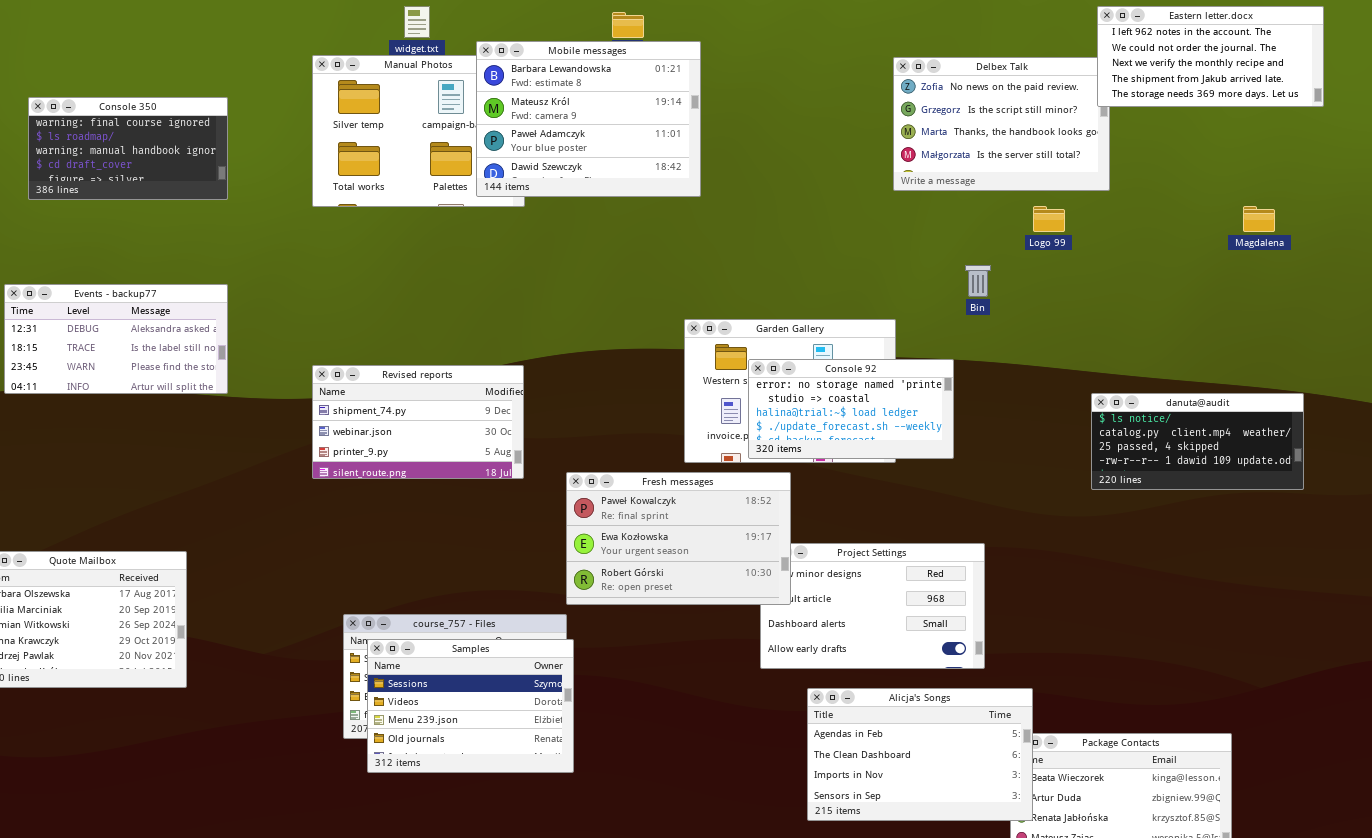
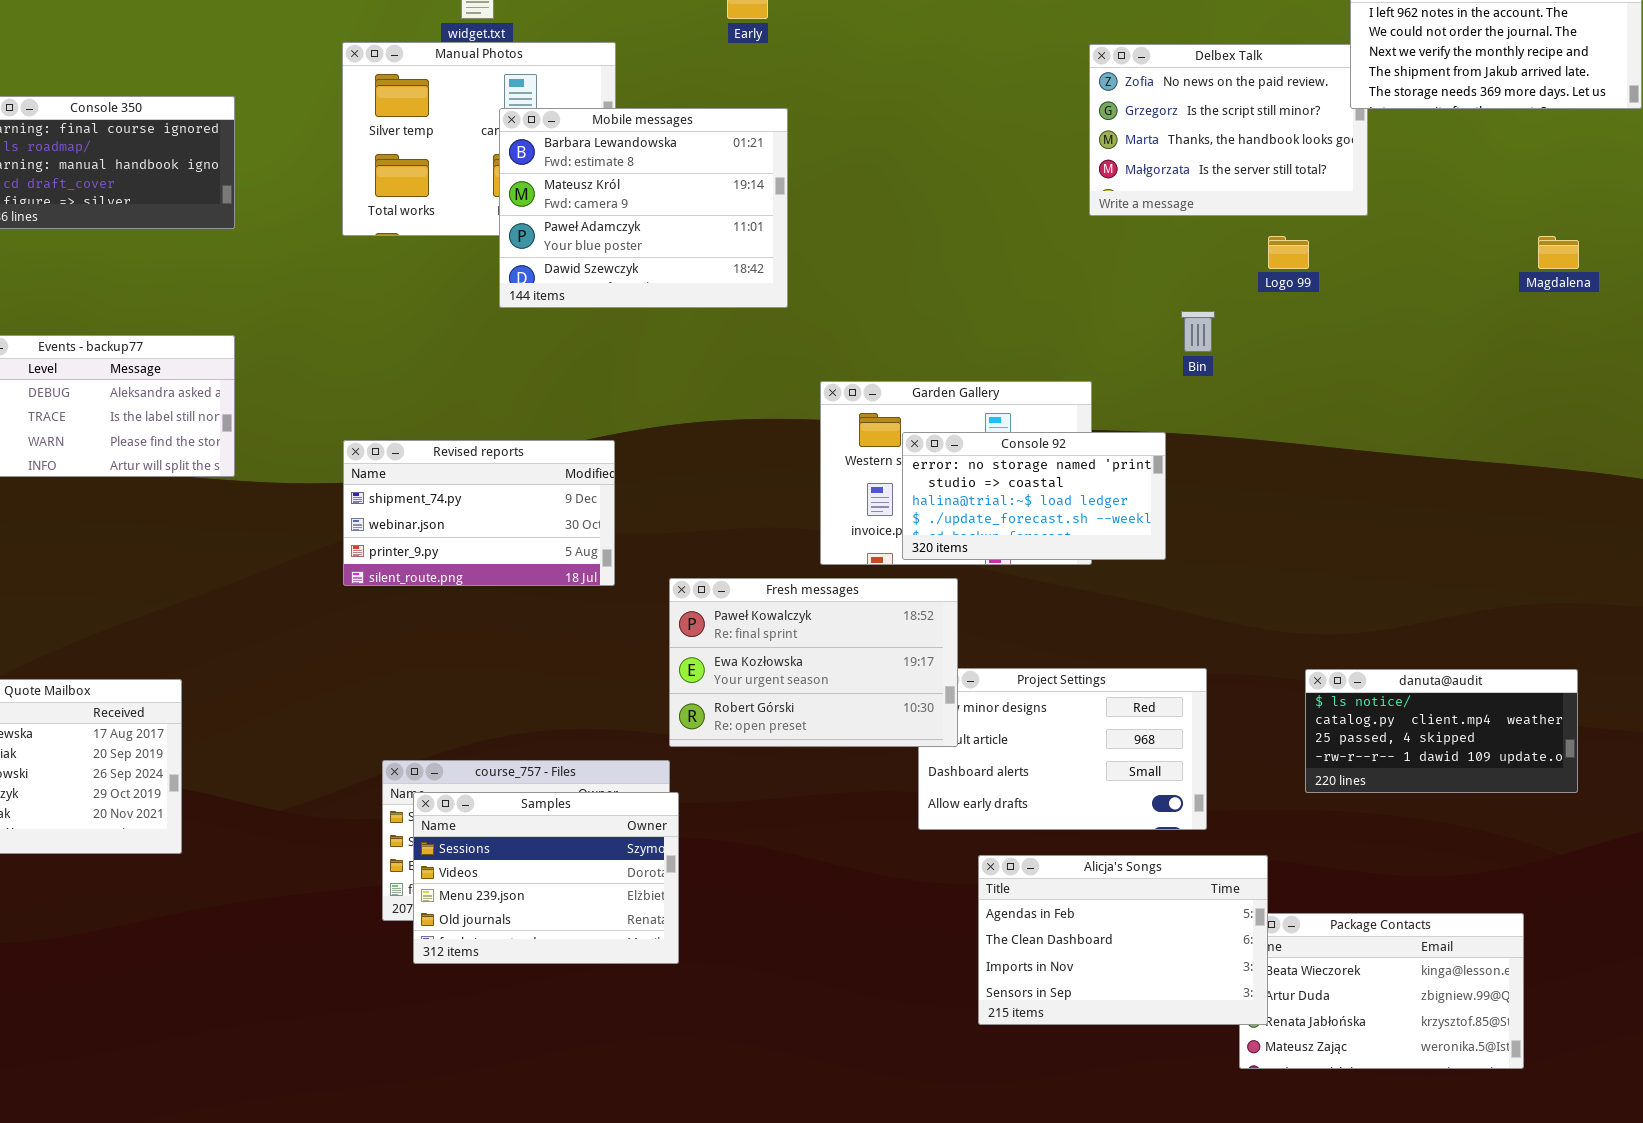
Mobile messages: [476,41,701,197] -> [499,108,788,308], moved
danuta@audit: [1091,393,1304,490] -> [1305,669,1578,793], moved

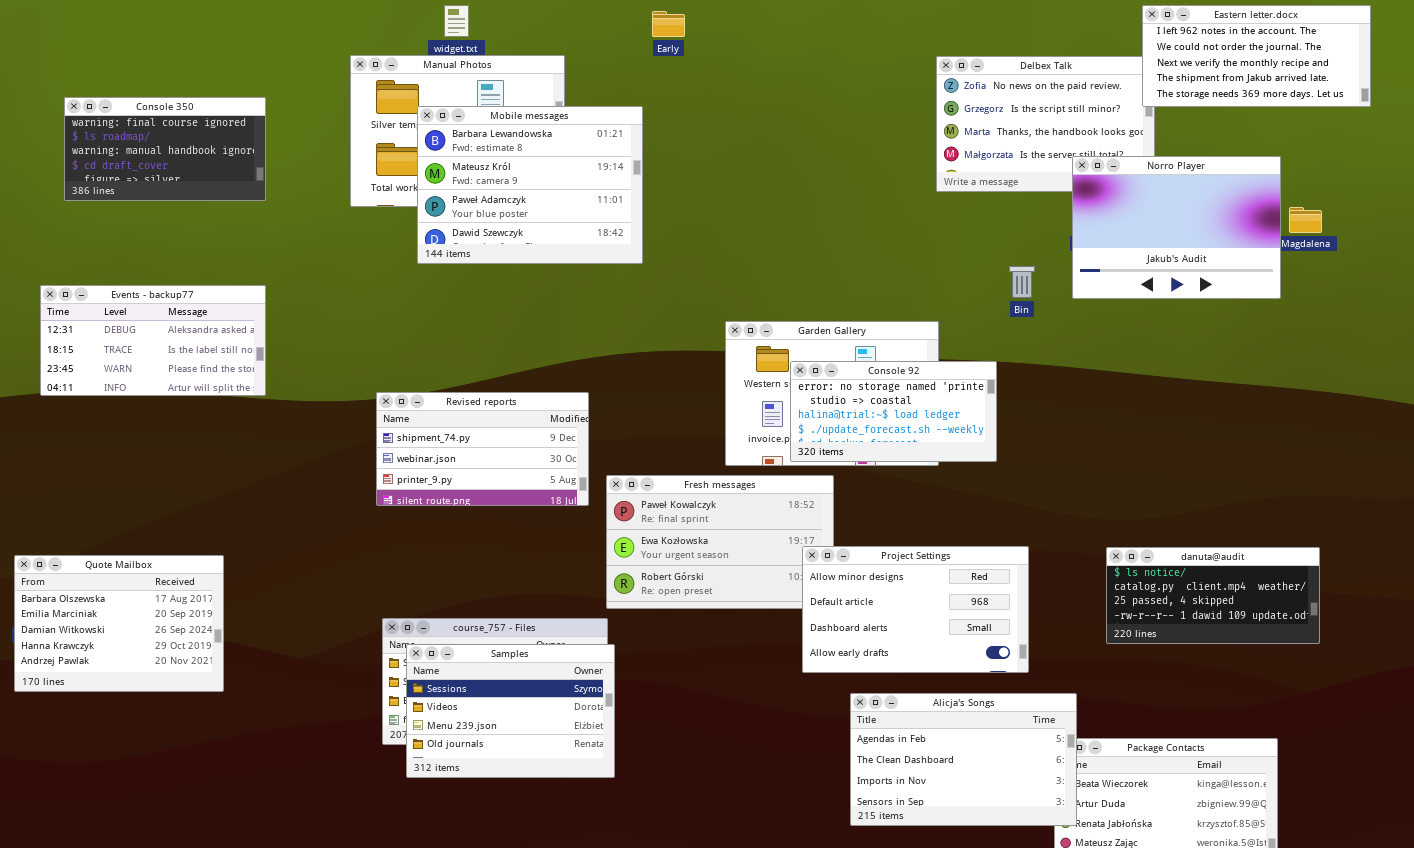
Mobile messages: [499,108,788,308] -> [417,106,643,264], moved
Norro Player: none -> [1072,156,1281,299], opened
Revised reports: [343,440,615,586] -> [376,392,589,506], moved
Project Settings: [918,668,1207,830] -> [802,546,1029,673], raised

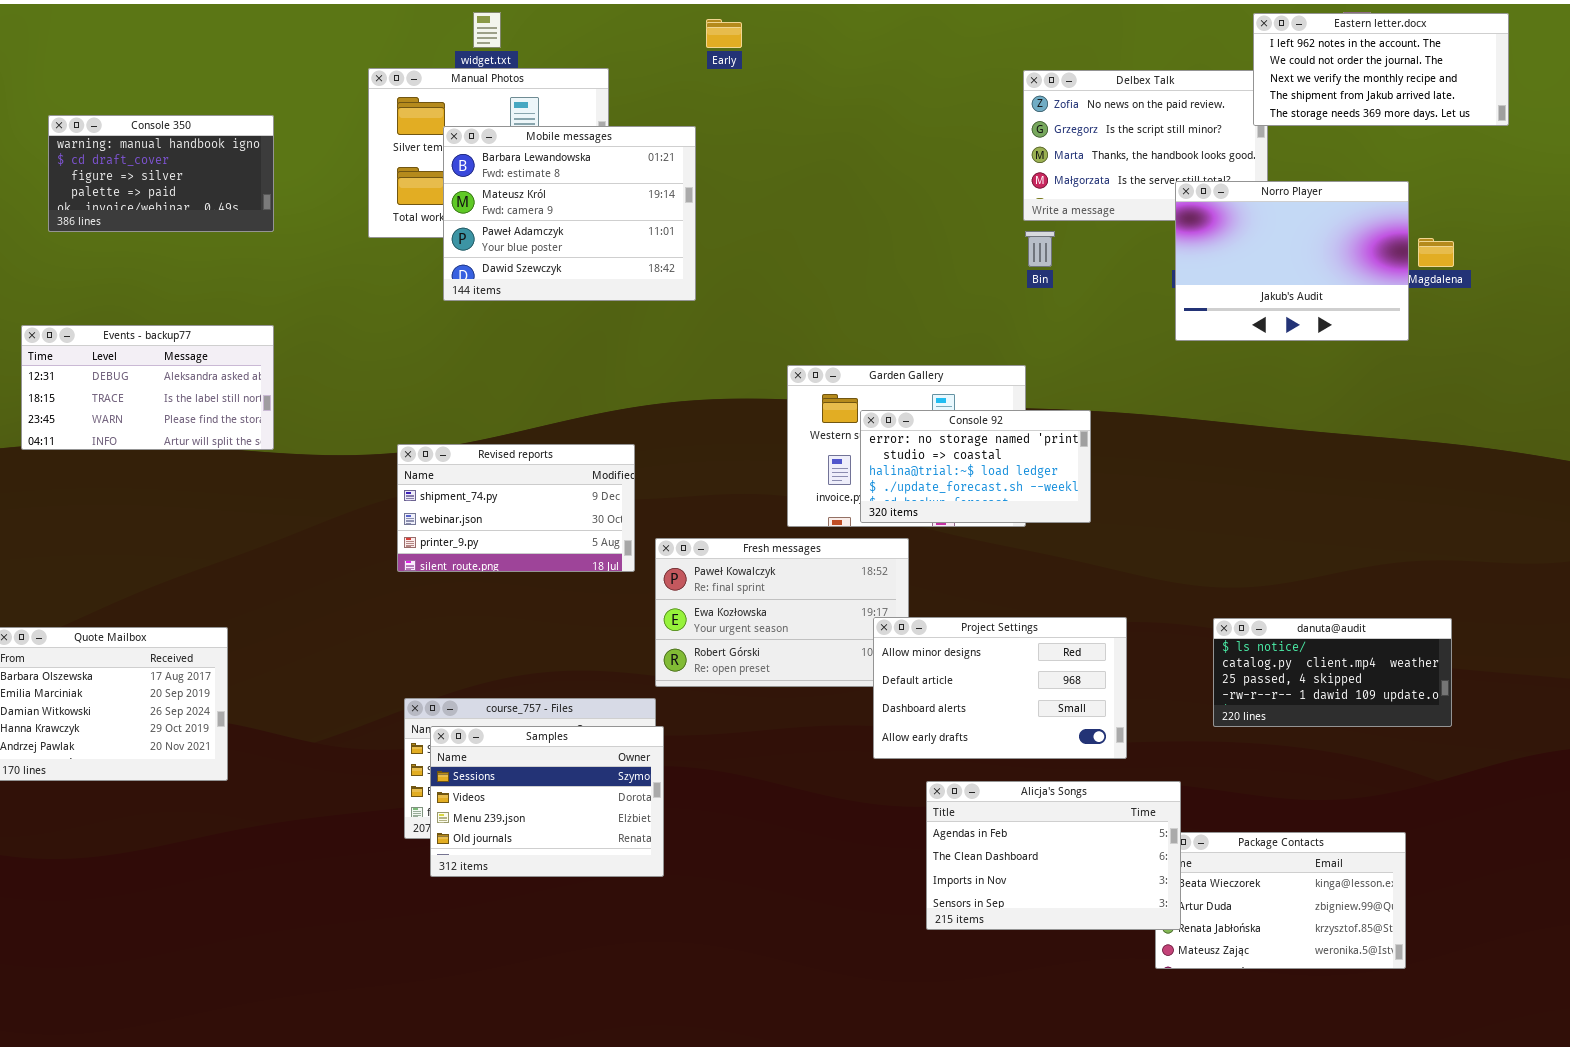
Console 350: [64,97,266,201] -> [48,115,274,232], scrolled down 2 rows
Bin: [1009,266,1035,298] -> [1025,231,1055,267], moved

